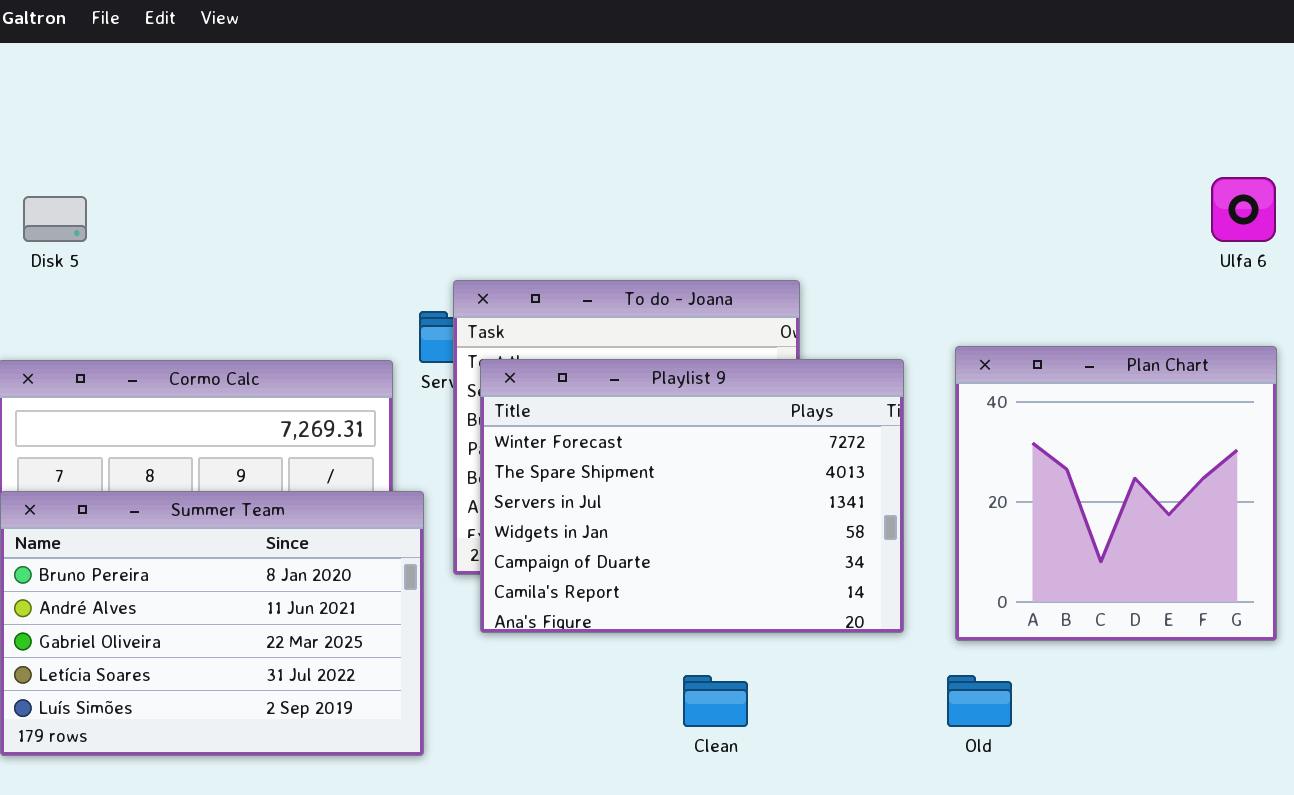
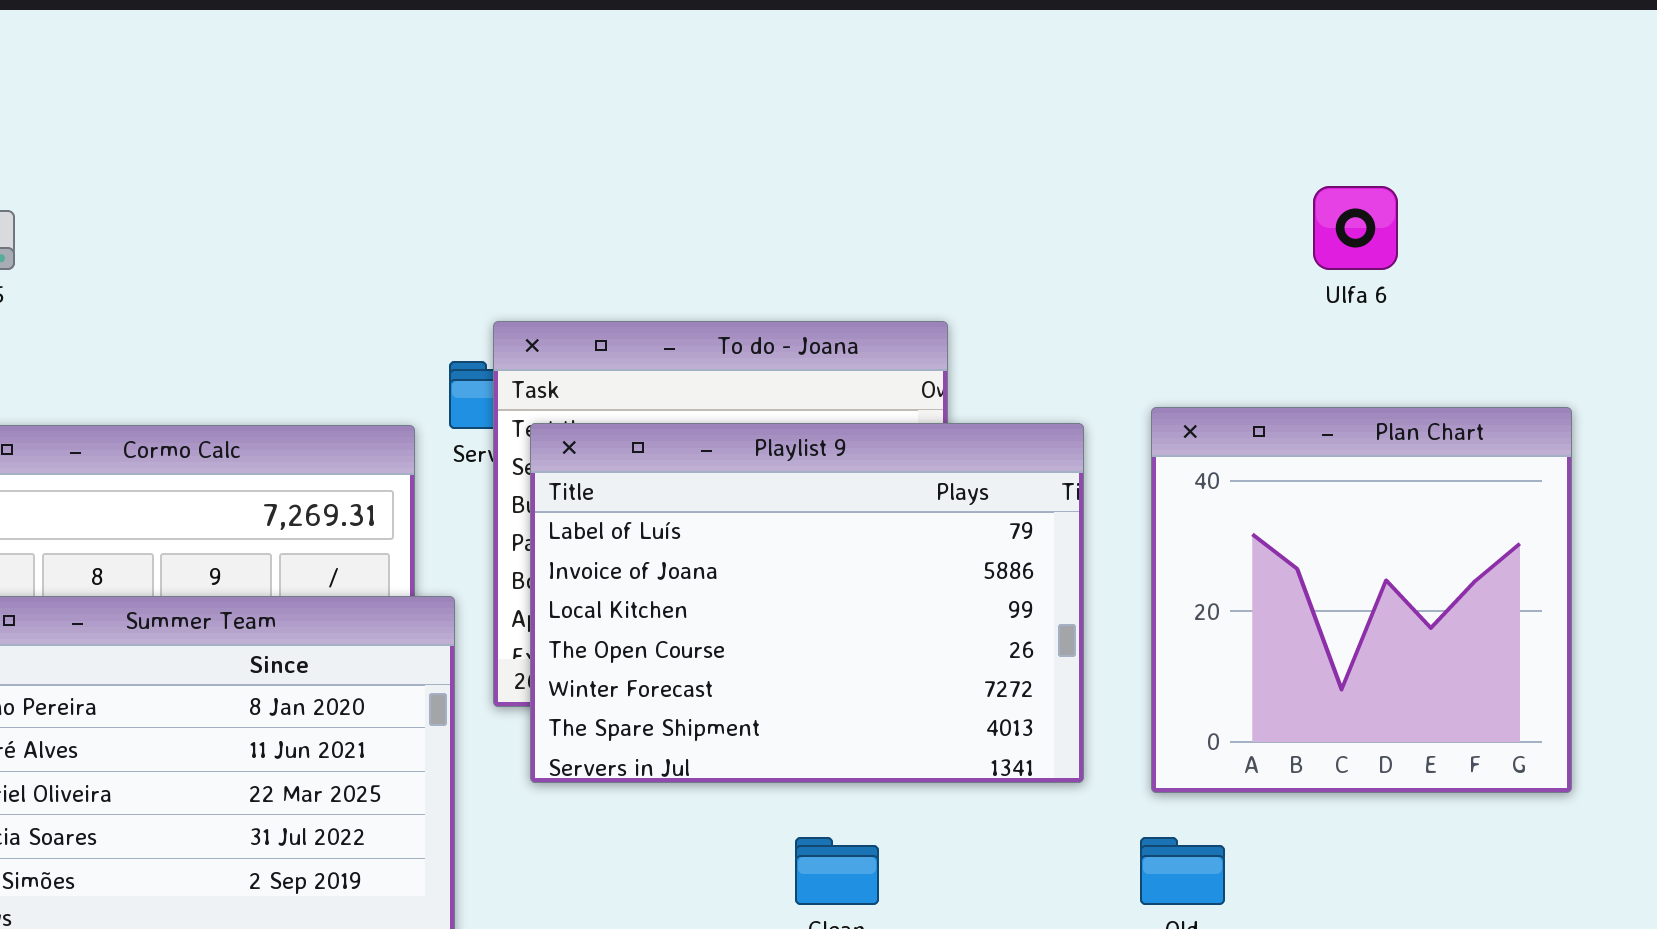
Ulfa 6: [1211,177,1276,242] -> [1313,186,1398,270], moved
Playlist 9: [480,359,904,633] -> [530,423,1084,783], scrolled up 4 rows

